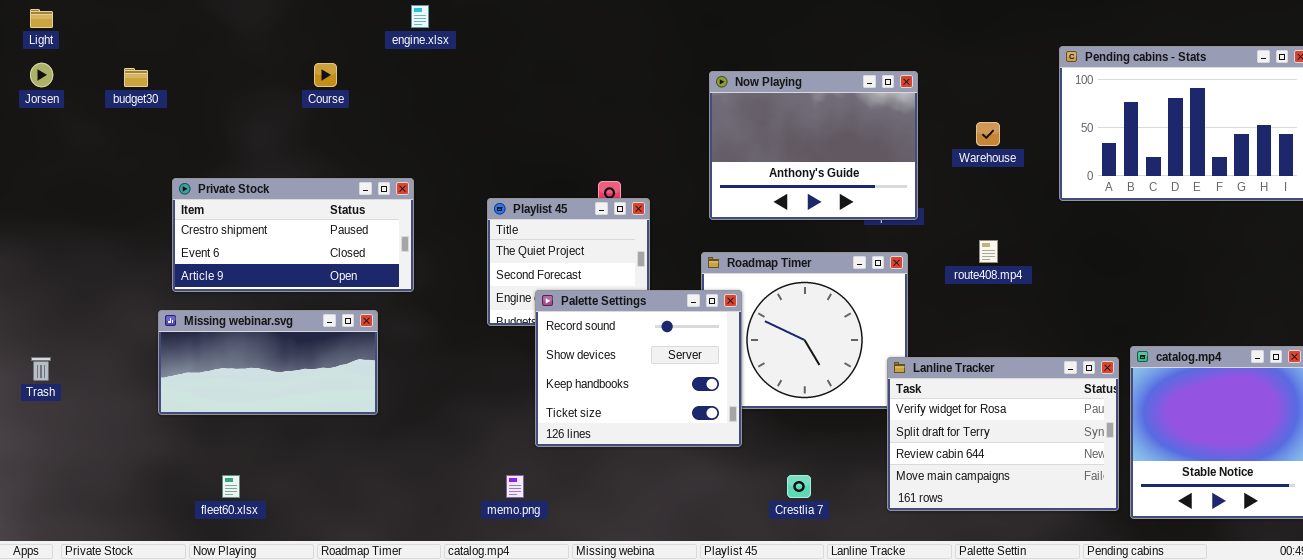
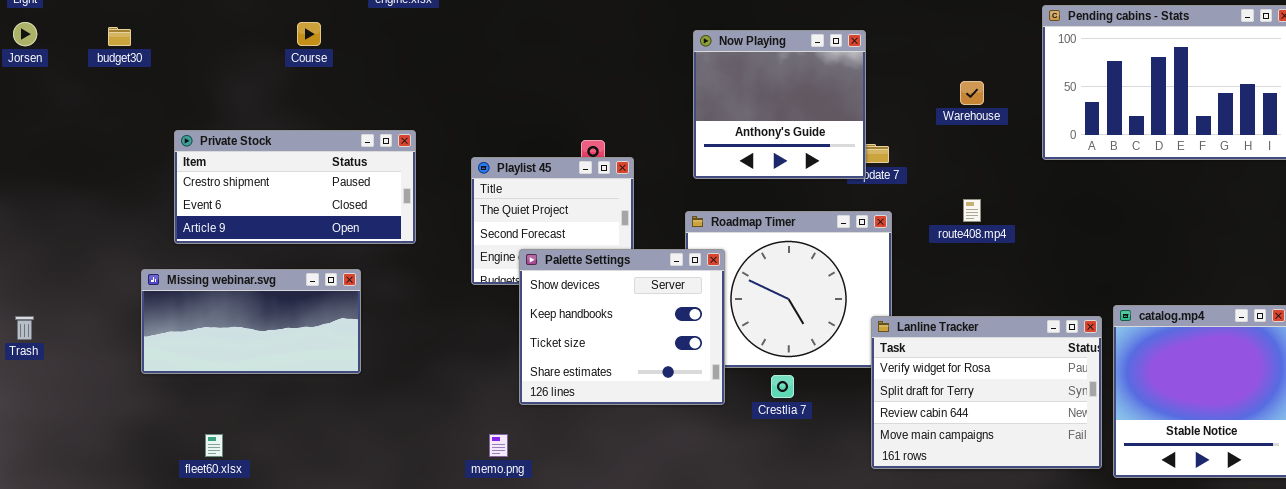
Now Playing: [709,71,918,220] -> [693,30,866,179], resized
Private Stock: [172,178,414,292] -> [174,130,416,244], moved
Palette Settings: [535,290,742,447] -> [519,249,725,405], scrolled down 1 row
Crestlia 7: [787,475,811,498] -> [771,375,794,398], moved

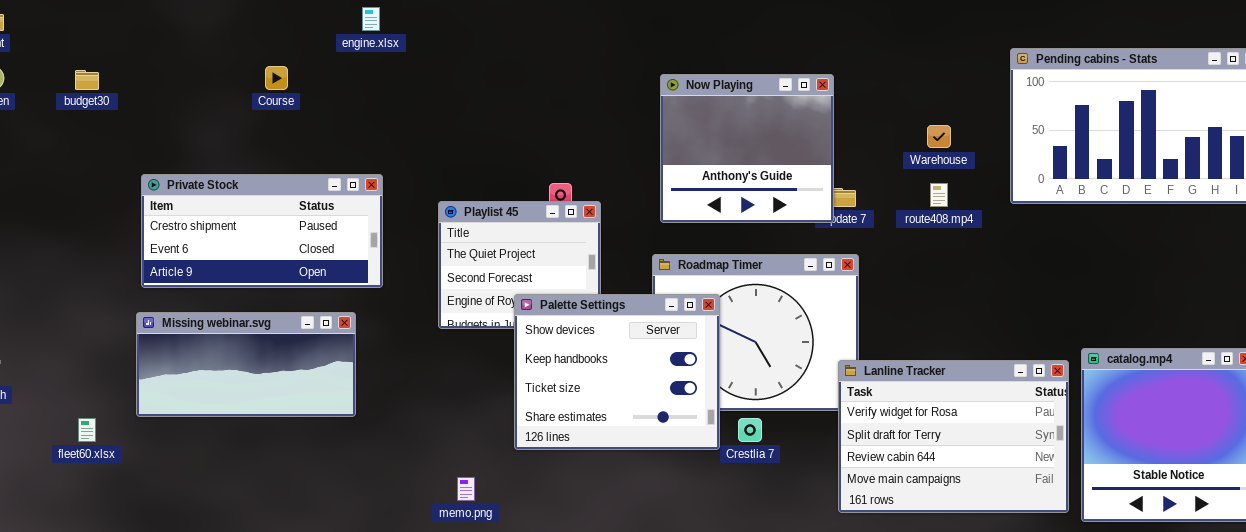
route408.mp4: [963,199,981,222] -> [930,183,948,207], moved
Palette Settings: [519,249,725,405] -> [514,294,720,450], moved
Missing webinar.svg: [141,269,361,374] -> [136,312,356,417], moved
fleet60.xlsx: [205,434,223,457] -> [78,418,96,442], moved

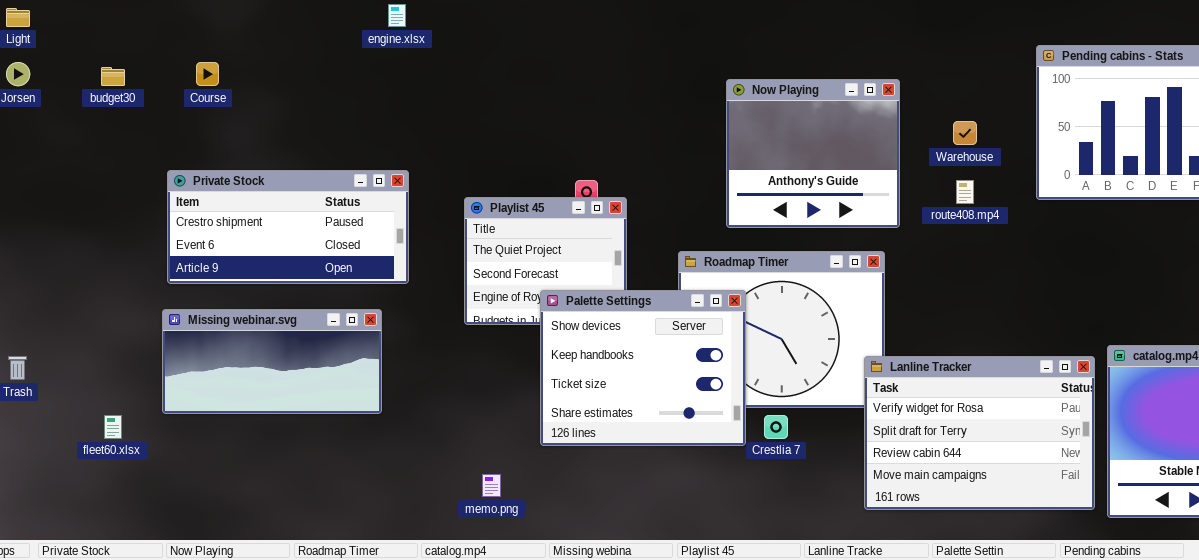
Course: [265,66,288,90] -> [196,62,219,86], moved
Now Playing: [660,74,834,223] -> [726,79,900,228], moved

